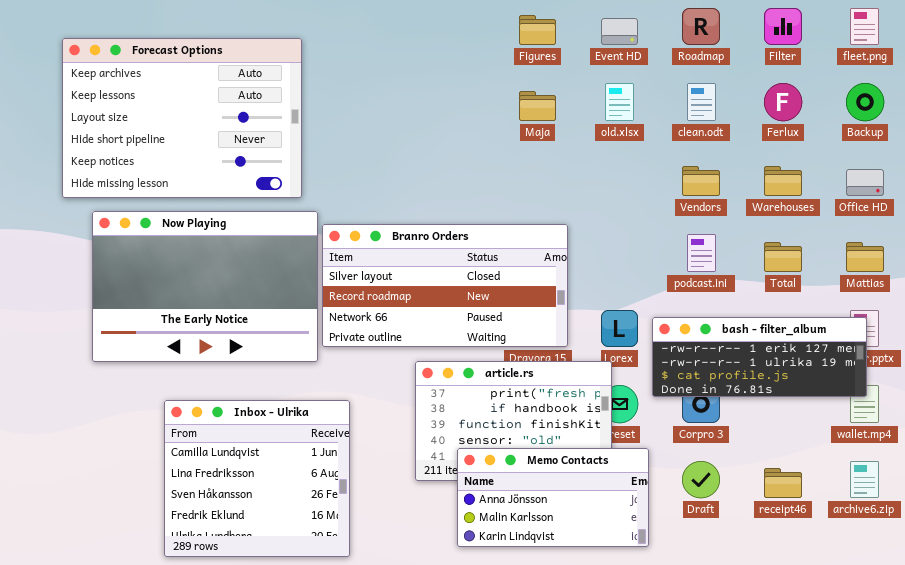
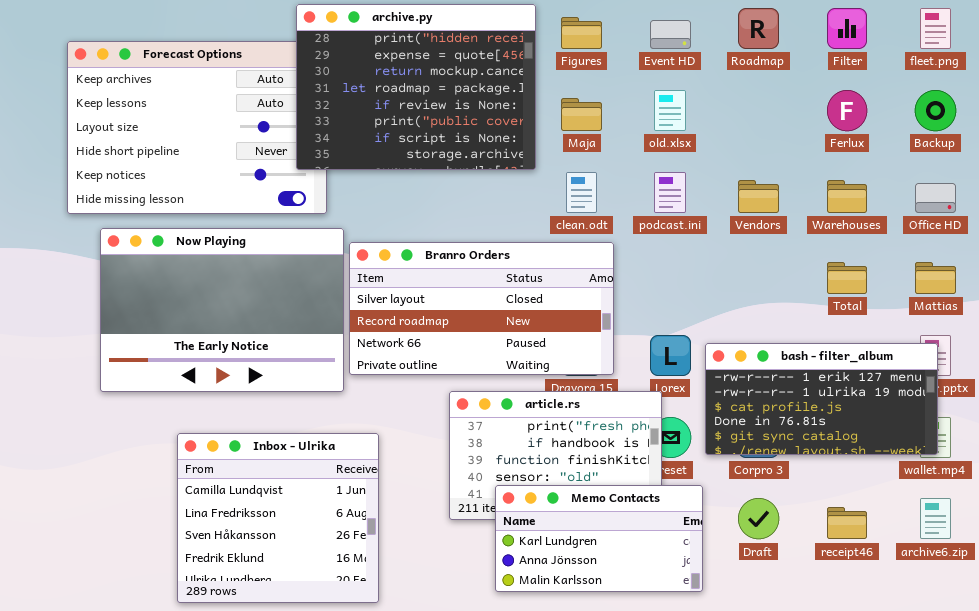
archive.py: none -> [296,4,536,170], opened
clean.odt: [687,83,716,121] -> [566,172,597,213], moved
podcast.ini: [687,234,716,272] -> [654,172,686,213], moved
bash - filter_album: [652,317,867,397] -> [705,343,938,455], resized
Memo Contacts: [457,448,649,547] -> [495,485,703,592], scrolled up 1 row

